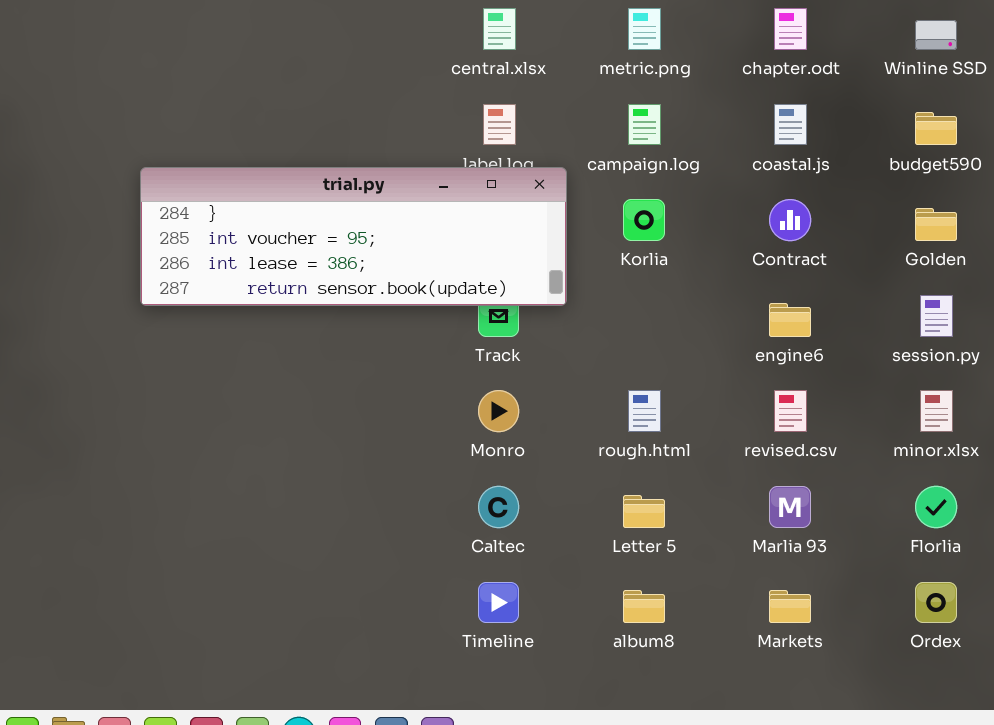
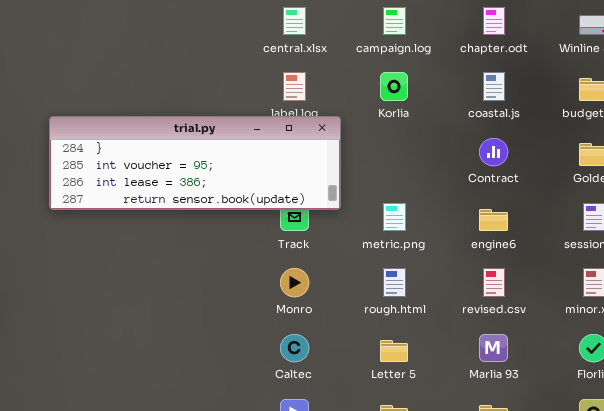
metric.png: [628,8,661,50] -> [383,203,406,231], moved
campaign.log: [628,104,661,145] -> [383,7,406,35], moved
Korlia: [623,199,665,241] -> [380,72,408,101], moved

